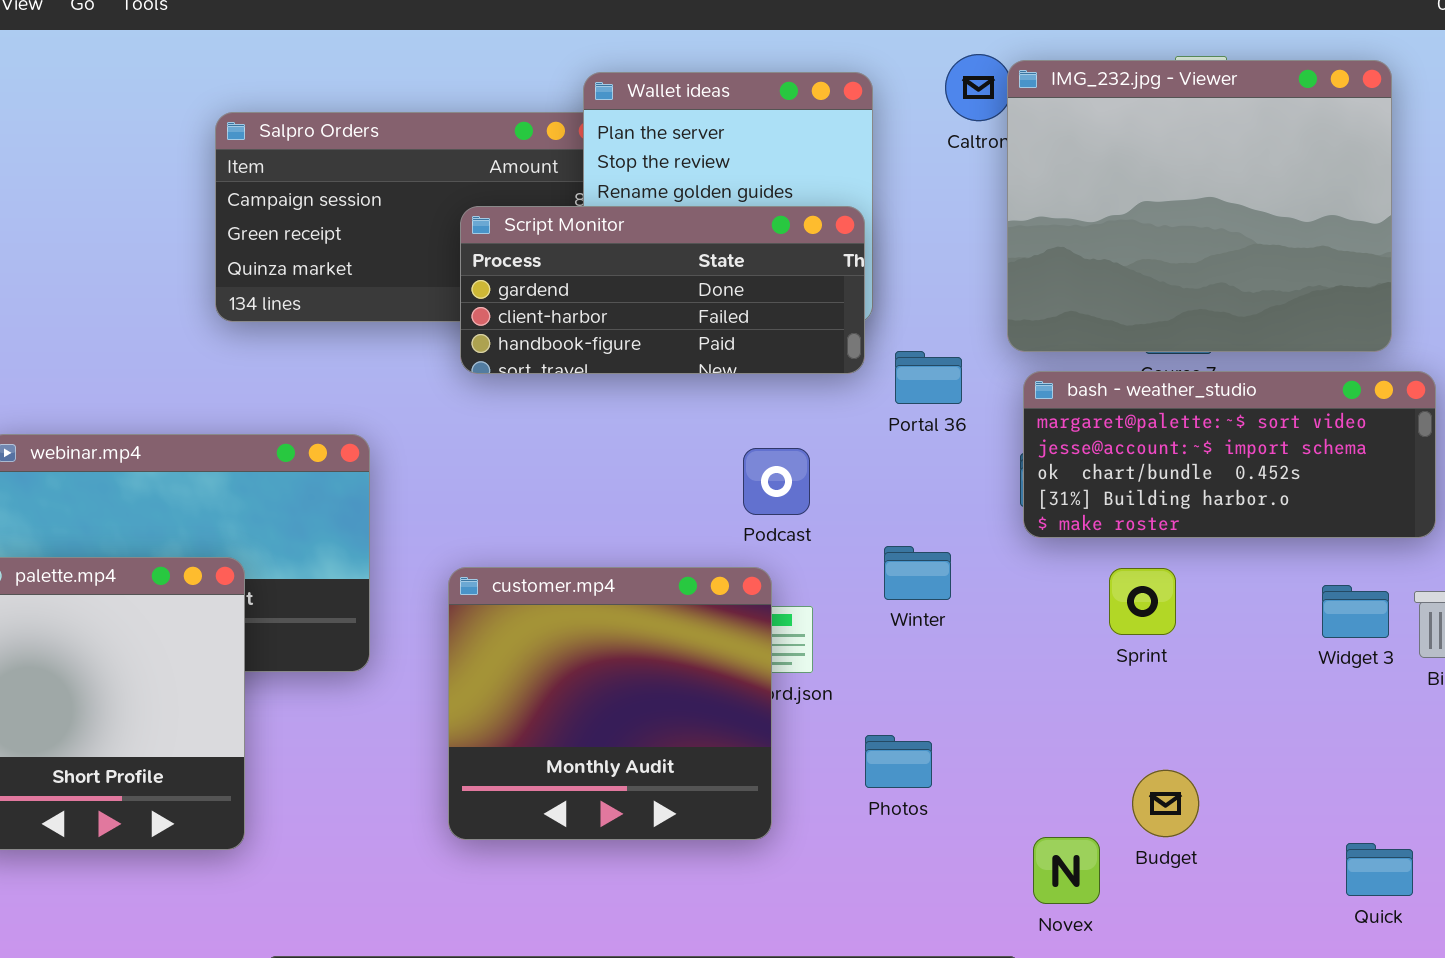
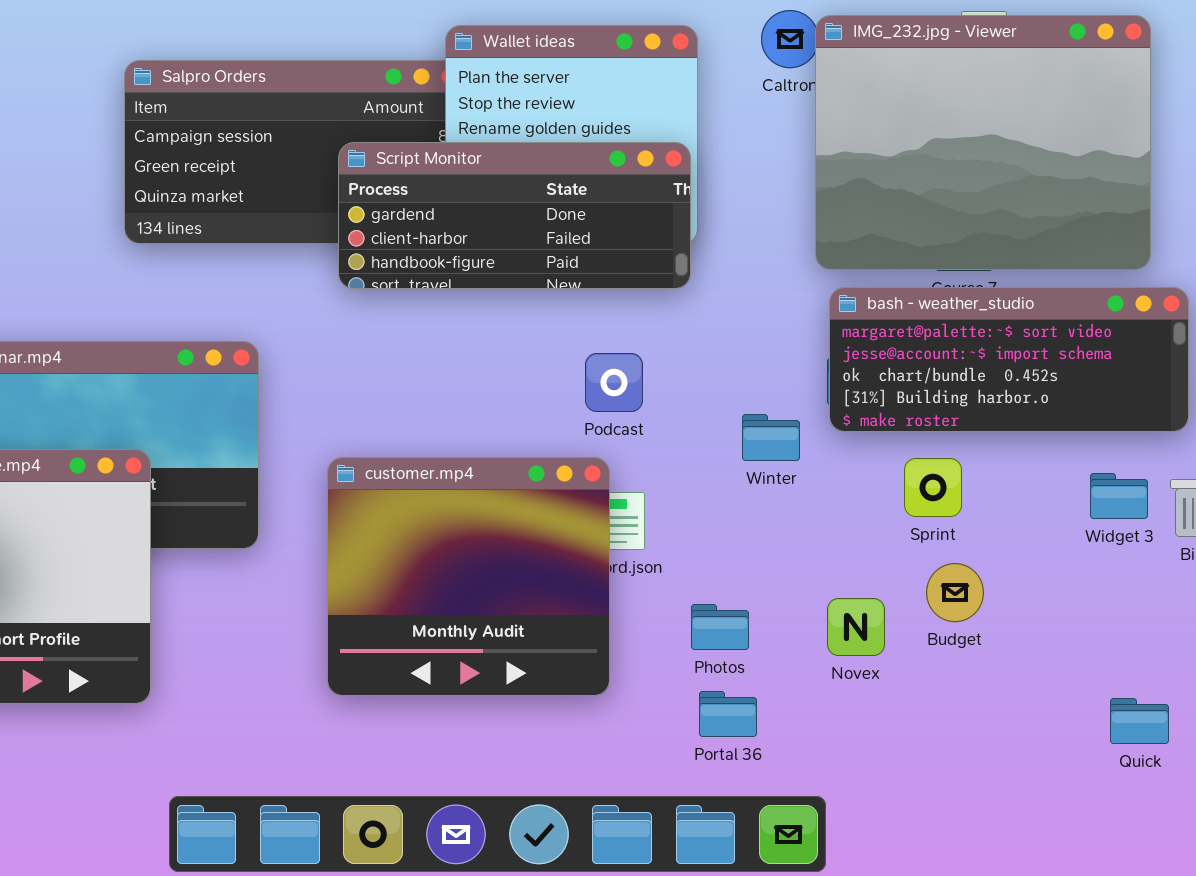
Portal 36: [895,351,962,404] -> [699,691,757,737], moved
Winter: [884,546,951,600] -> [742,414,800,461], moved
Budget: [1132,770,1199,837] -> [926,563,984,622], moved
Novex: [1033,837,1100,904] -> [827,598,885,656], moved

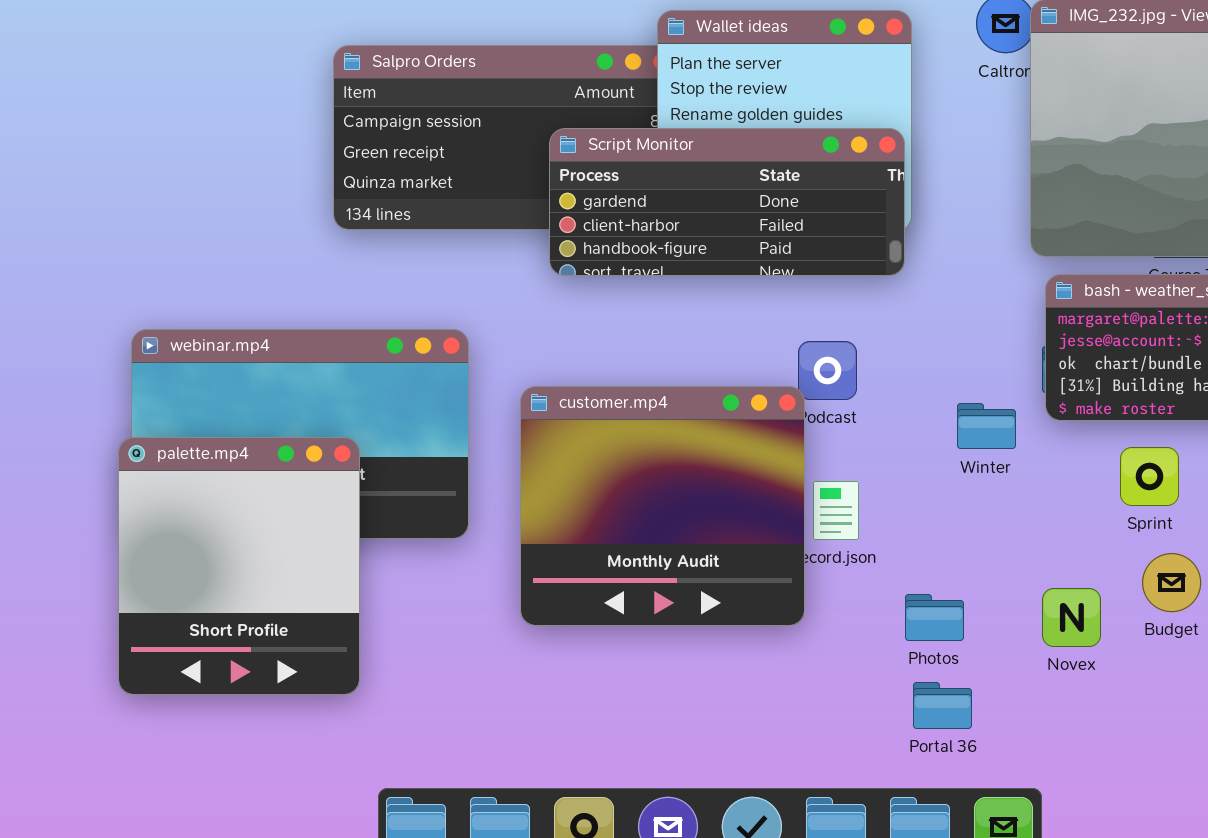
customer.mp4: [327,457,610,696] -> [520,386,805,626], moved

